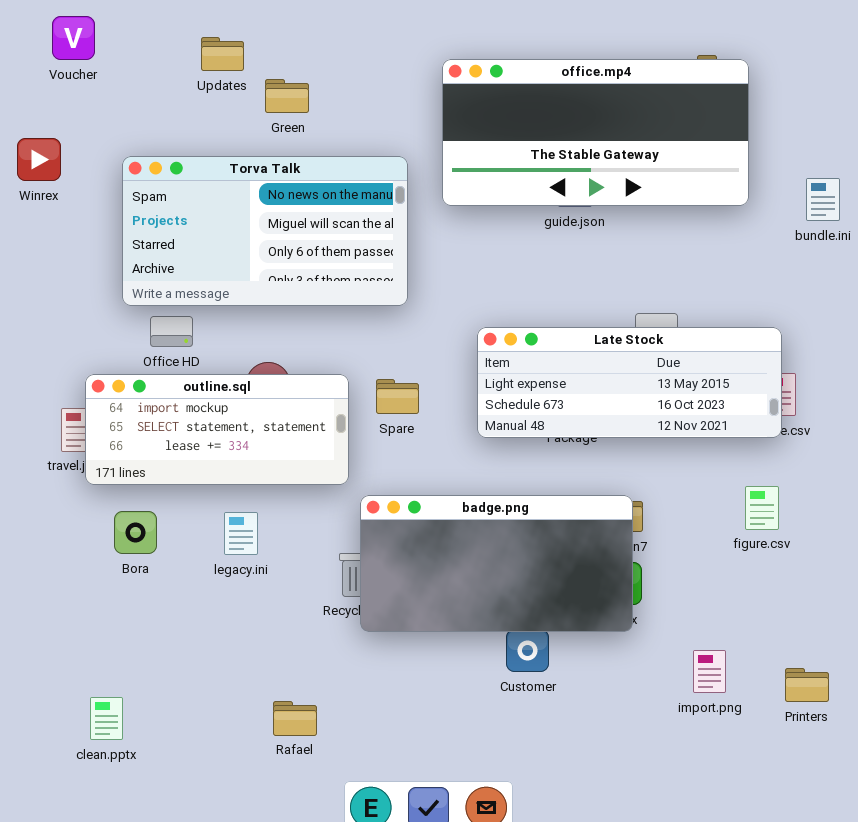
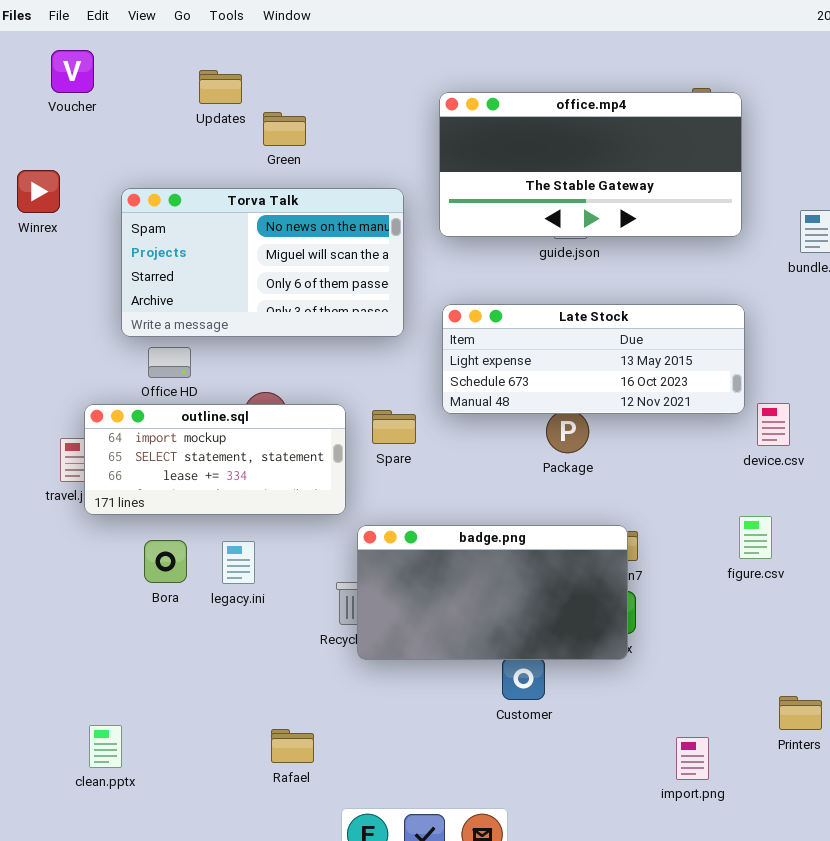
Late Stock: [477,327,782,438] -> [442,304,745,414], moved
Bora: [114,511,157,554] -> [144,540,187,583], moved
import.png: [693,650,726,693] -> [676,737,709,780], moved

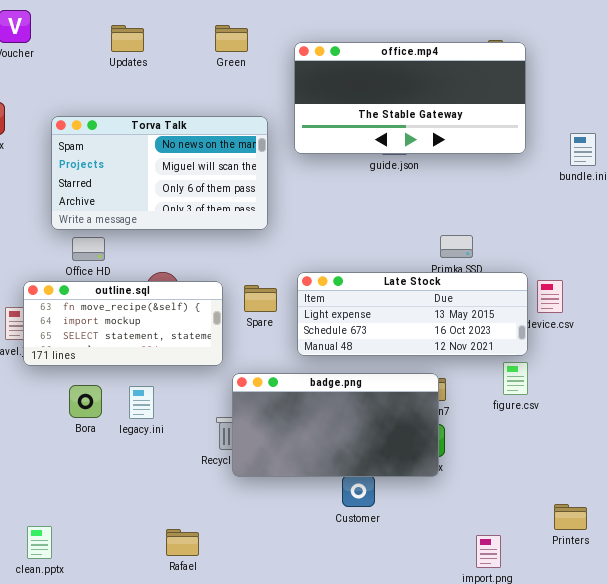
Green: [263,112,306,146] -> [215,25,248,52], moved
Late Stock: [442,304,745,414] -> [297,272,528,356], moved
outline.sql: [84,404,346,515] -> [23,281,223,366], scrolled up 1 row
figure.csv: [739,516,772,559] -> [503,362,528,395], moved

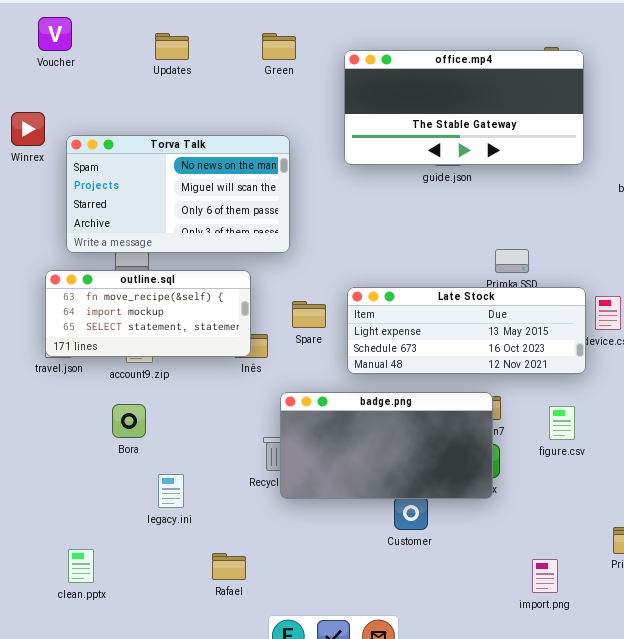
Torva Talk: [51,116,268,230] -> [66,135,290,253], moved
outline.sql: [23,281,223,366] -> [45,270,251,357], moved
figure.csv: [503,362,528,395] -> [549,406,575,440], moved
legacy.ini: [129,386,154,419] -> [158,474,184,508], moved

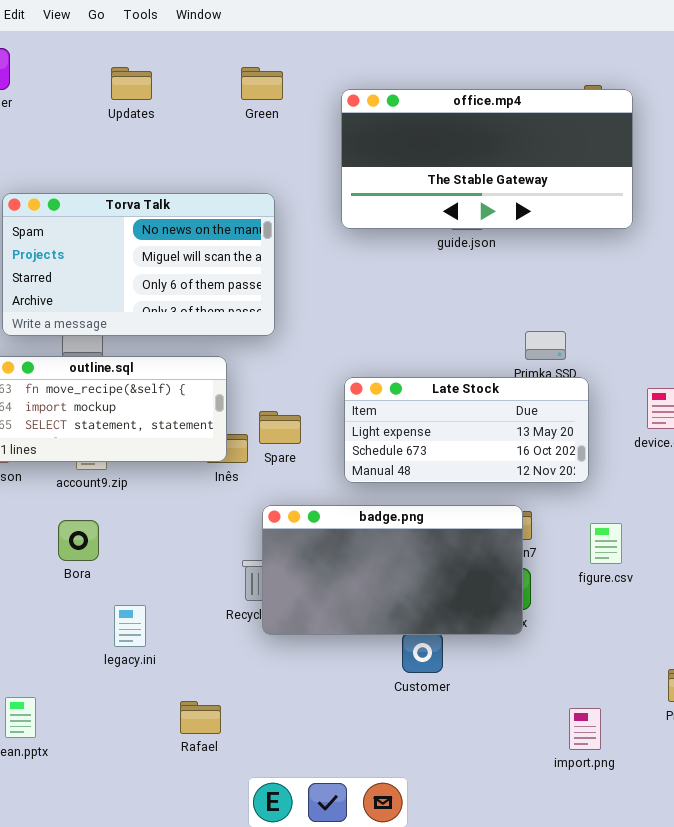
Late Stock: [347,287,586,374] -> [344,377,589,483], resized
Spare: [292,301,326,328] -> [259,411,301,444], moved

